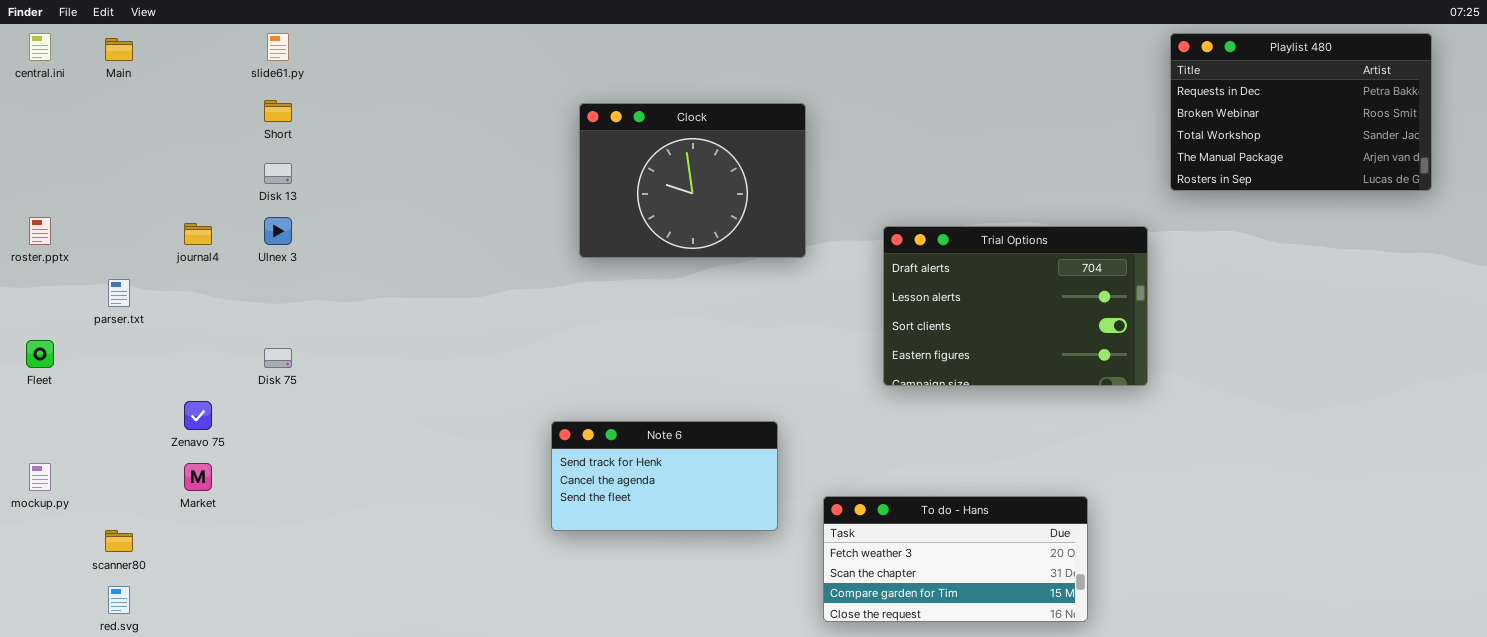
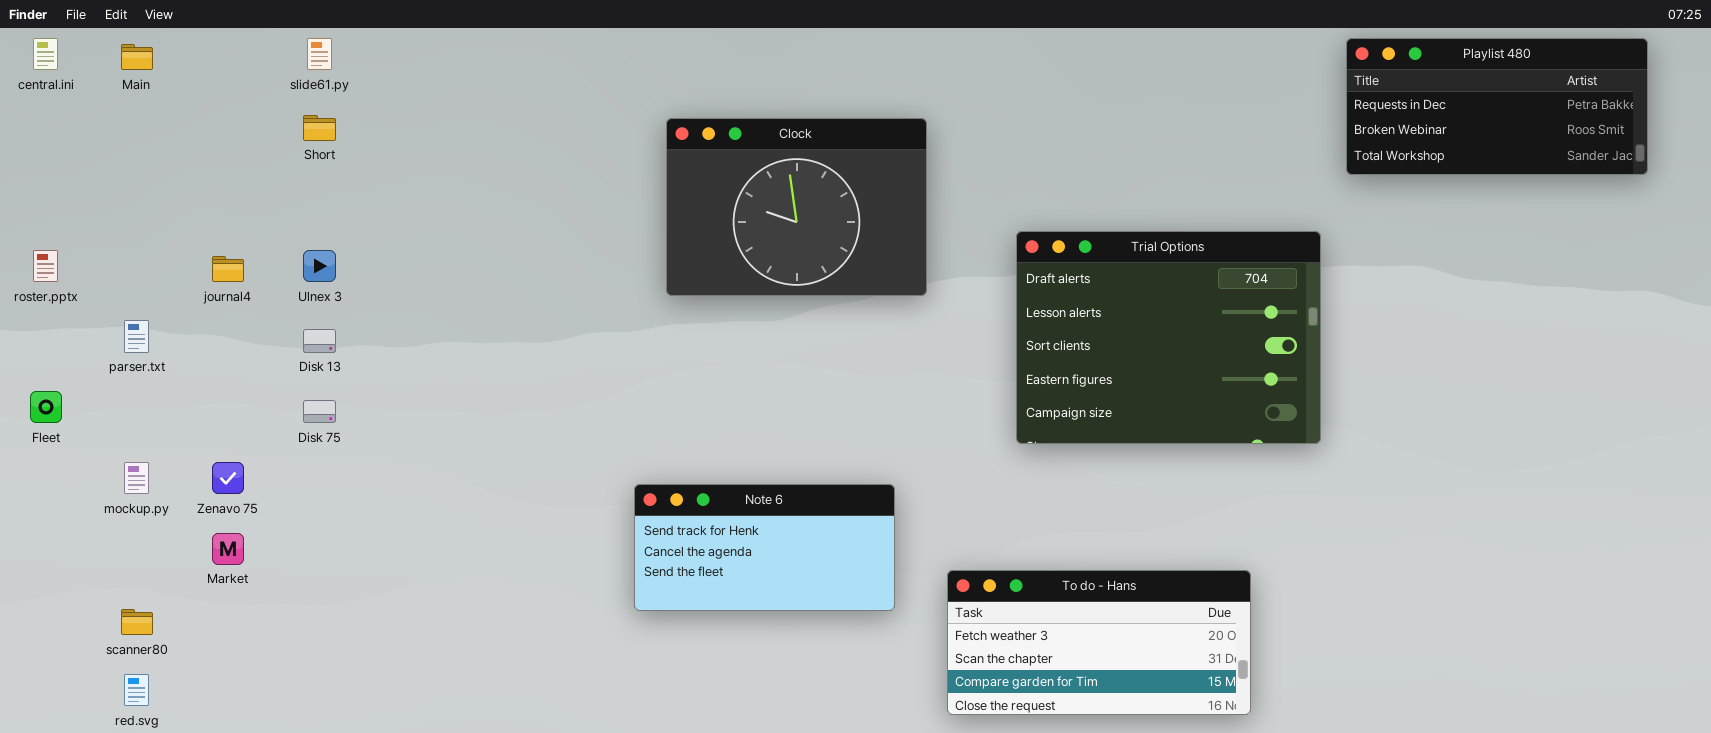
Playlist 480: [1170,33,1432,191] -> [1346,38,1648,175], resized
Disk 13: [264,163,292,184] -> [303,329,336,353], moved
Trial Options: [883,226,1148,386] -> [1016,231,1321,444], resized
mockup.py: [29,463,51,491] -> [124,462,149,494], moved

